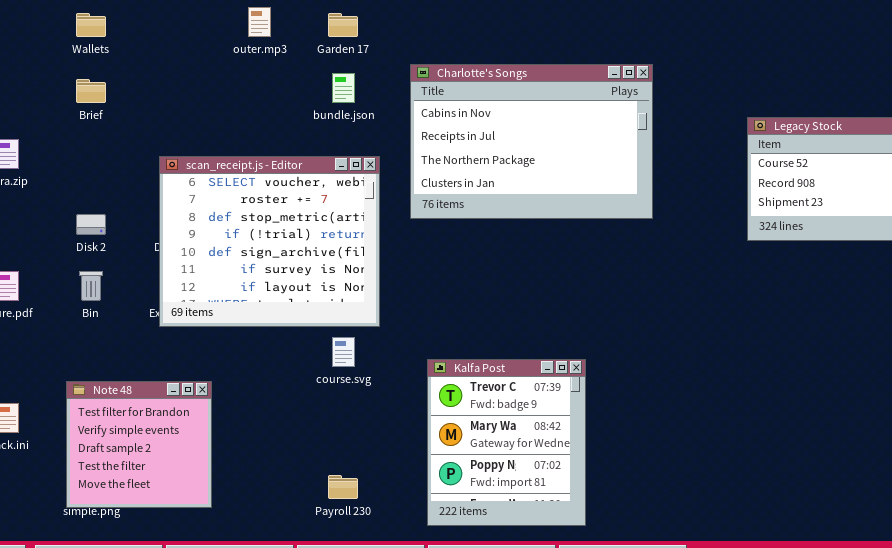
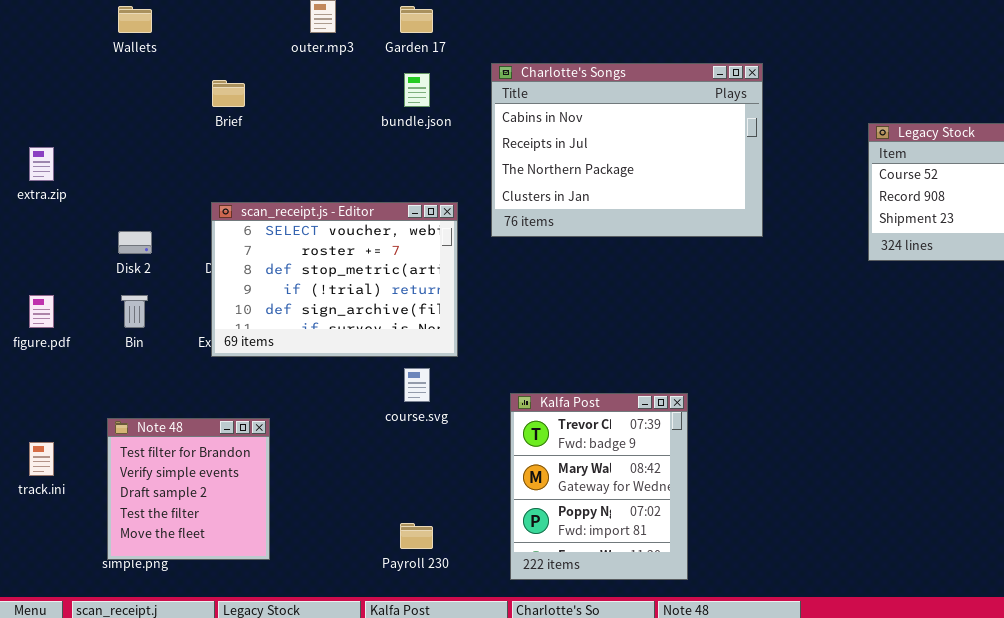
Brief: [76,79,106,103] -> [212,80,245,107], moved
scan_receipt.js - Editor: [159,156,380,327] -> [211,202,458,357], resized

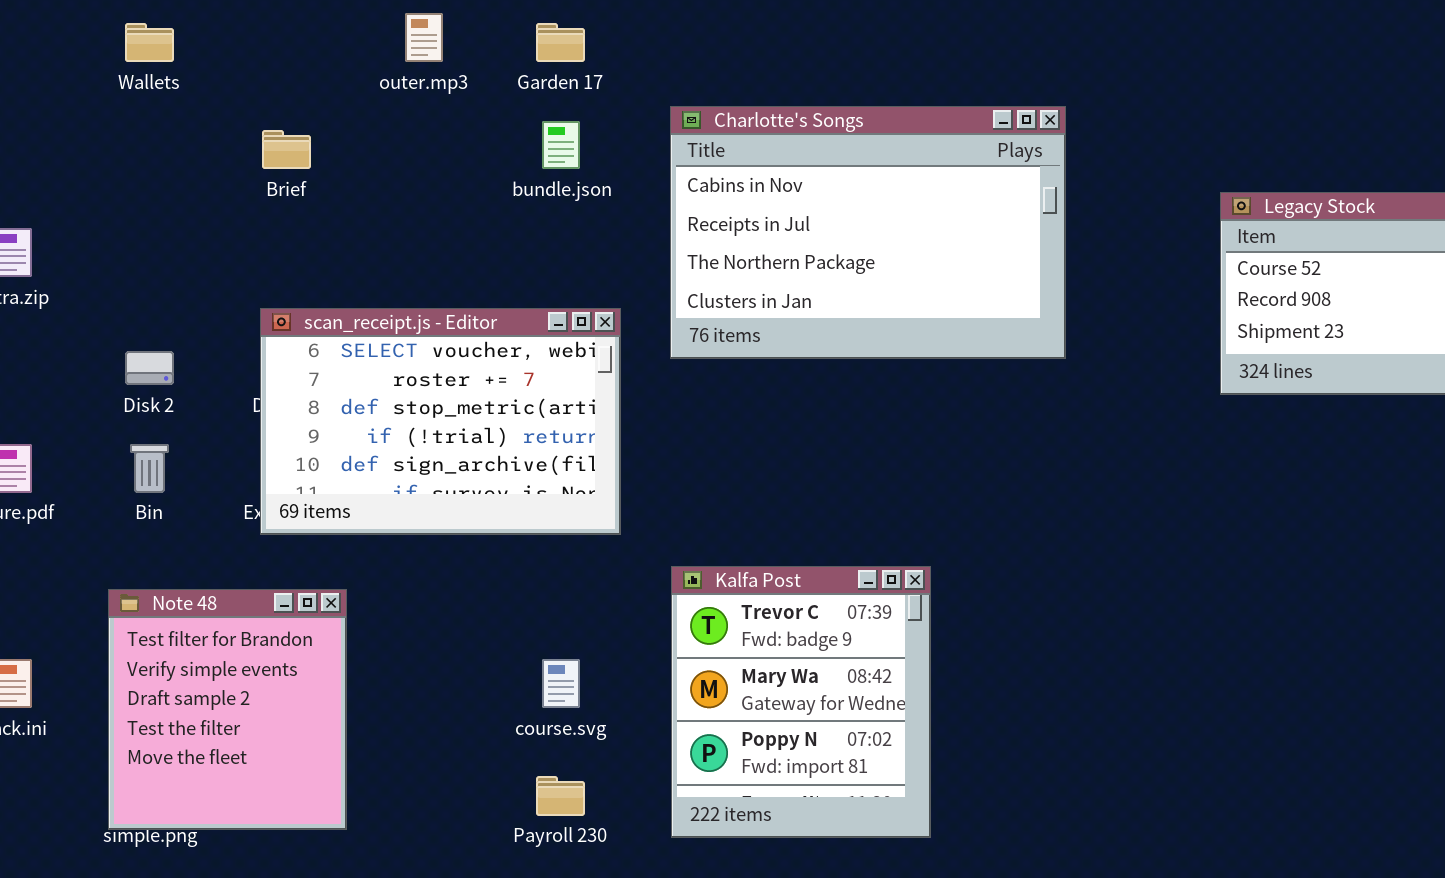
course.svg: [404,368,430,402] -> [542,659,580,708], moved
Kalfa Post: [510,393,688,580] -> [671,566,931,838], moved
Note 48: [107,418,270,560] -> [108,589,347,830], resized

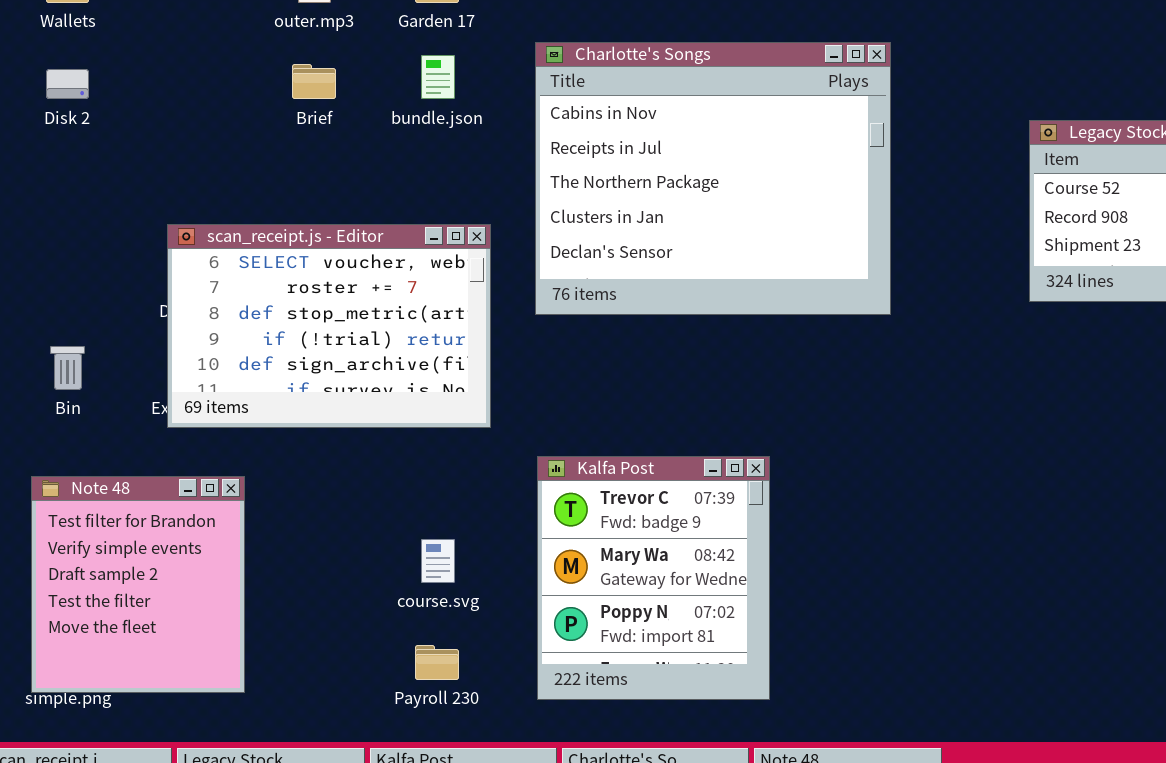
Charlotte's Songs: [670,106,1066,359] -> [535,42,891,315], resized
Brief: [262,130,311,169] -> [292,64,336,99], moved
Disk 2: [125,351,174,385] -> [46,69,89,99], moved

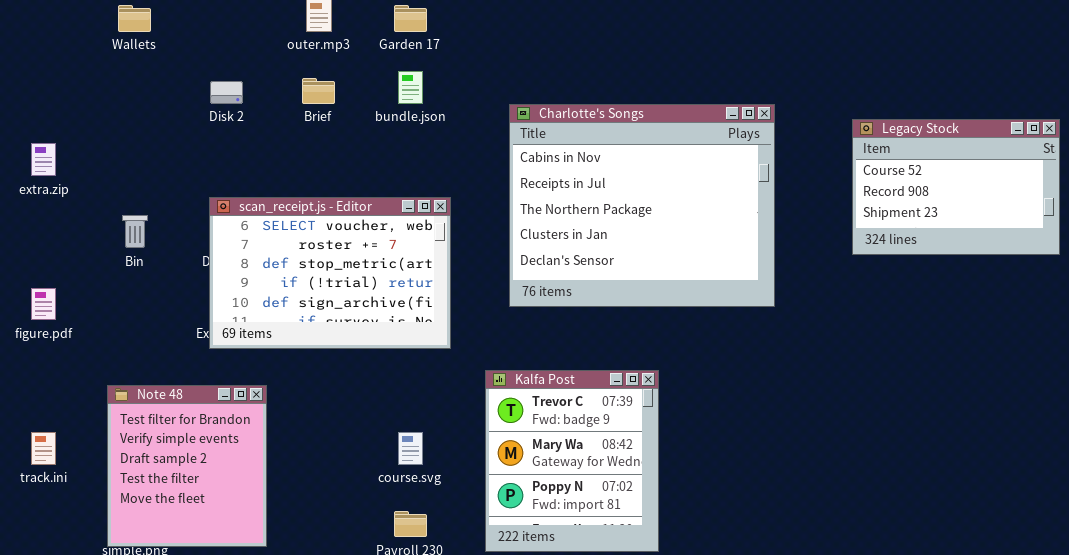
Charlotte's Songs: [535,42,891,315] -> [509,104,775,307], moved
Disk 2: [46,69,89,99] -> [210,81,243,104], moved
Bin: [50,346,85,390] -> [122,215,148,248], moved

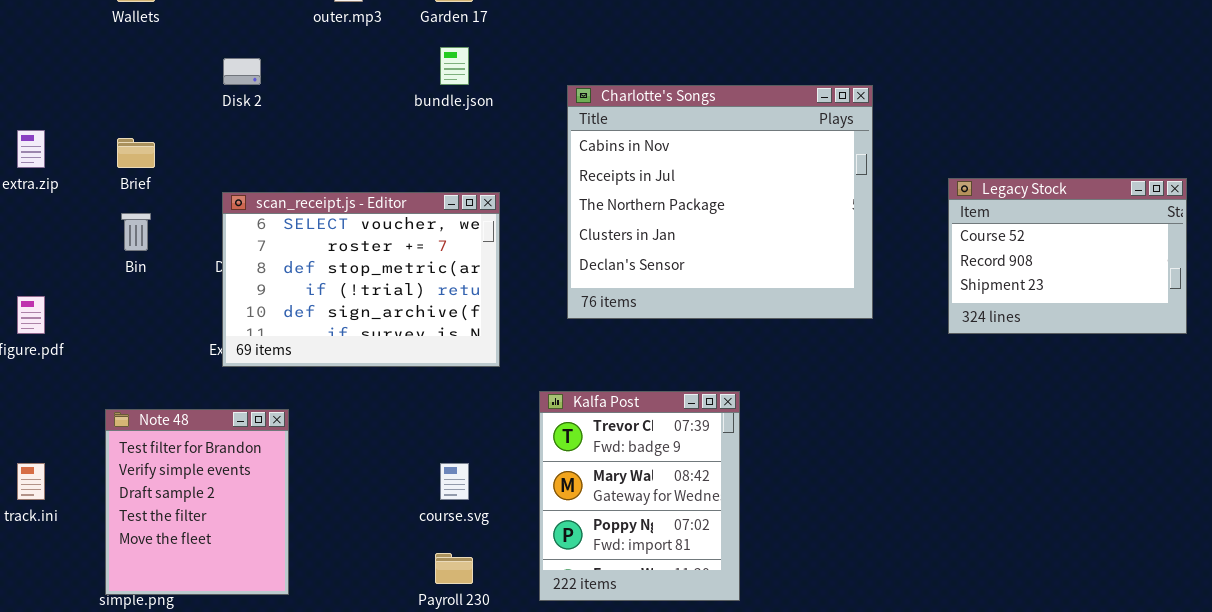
Brief: [302,78,335,104] -> [117,138,155,168], moved
Legacy Stock: [852,119,1060,255] -> [948,178,1187,334], moved

